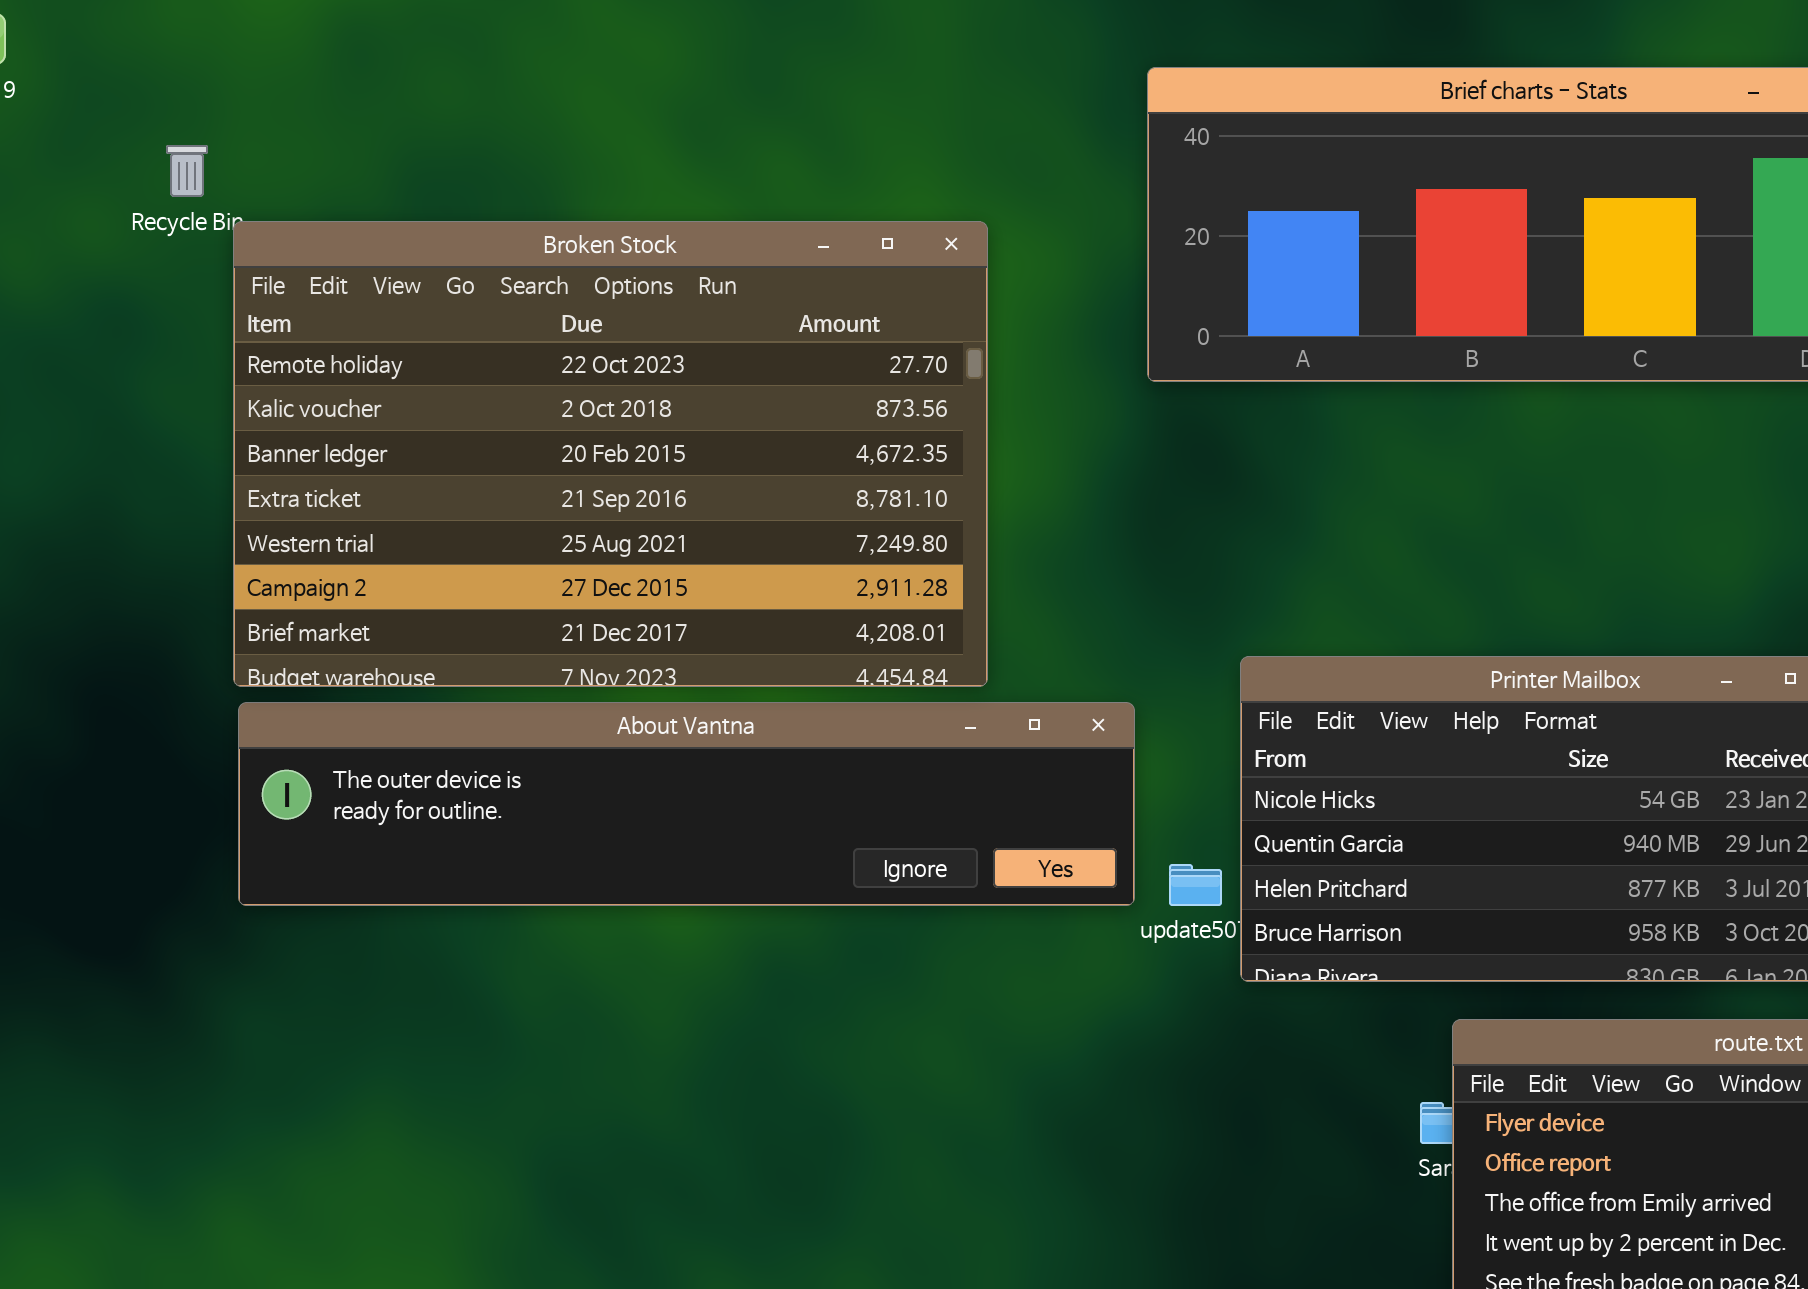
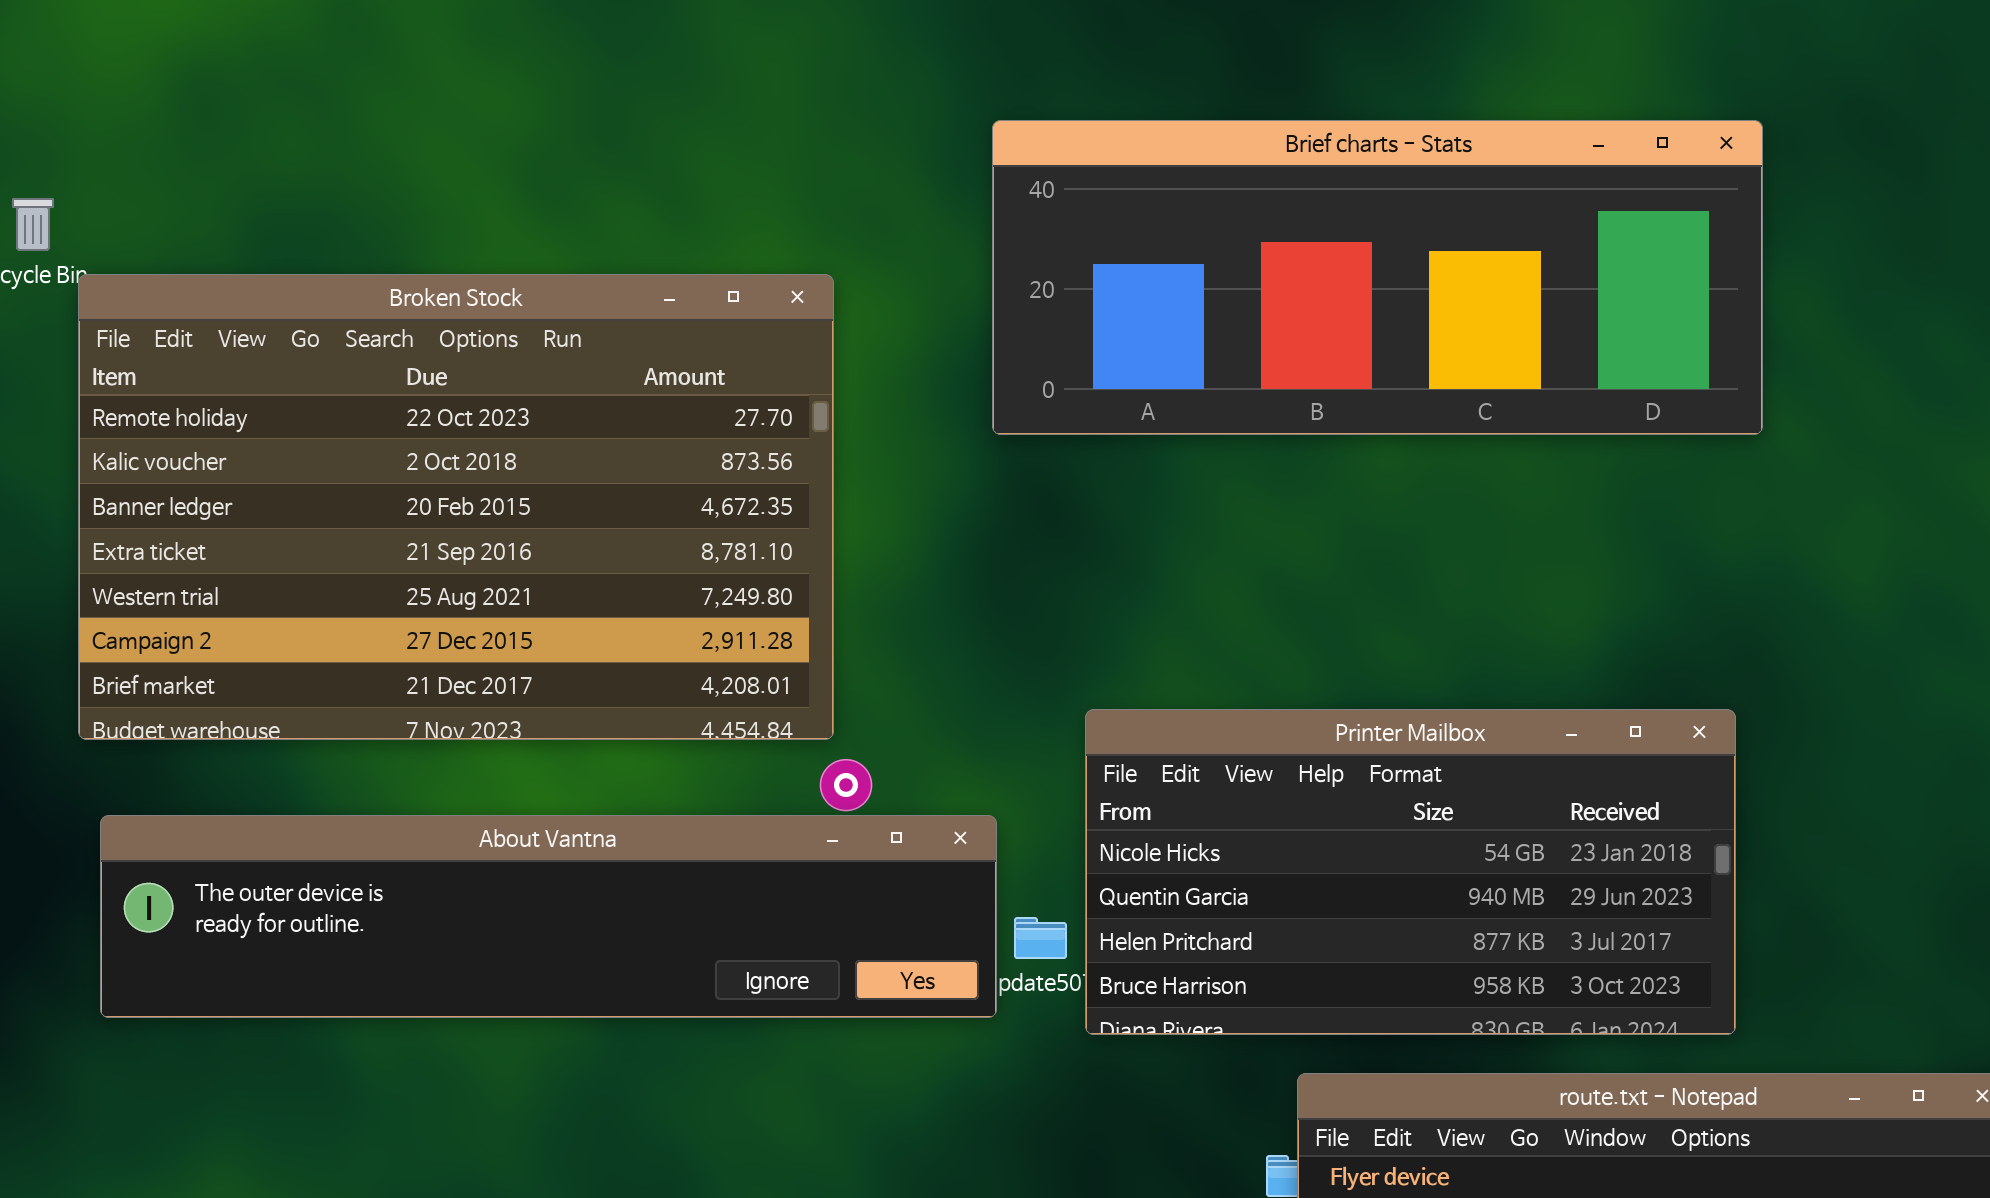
About Vantna: [238,702,1135,906] -> [100,815,997,1018], moved

